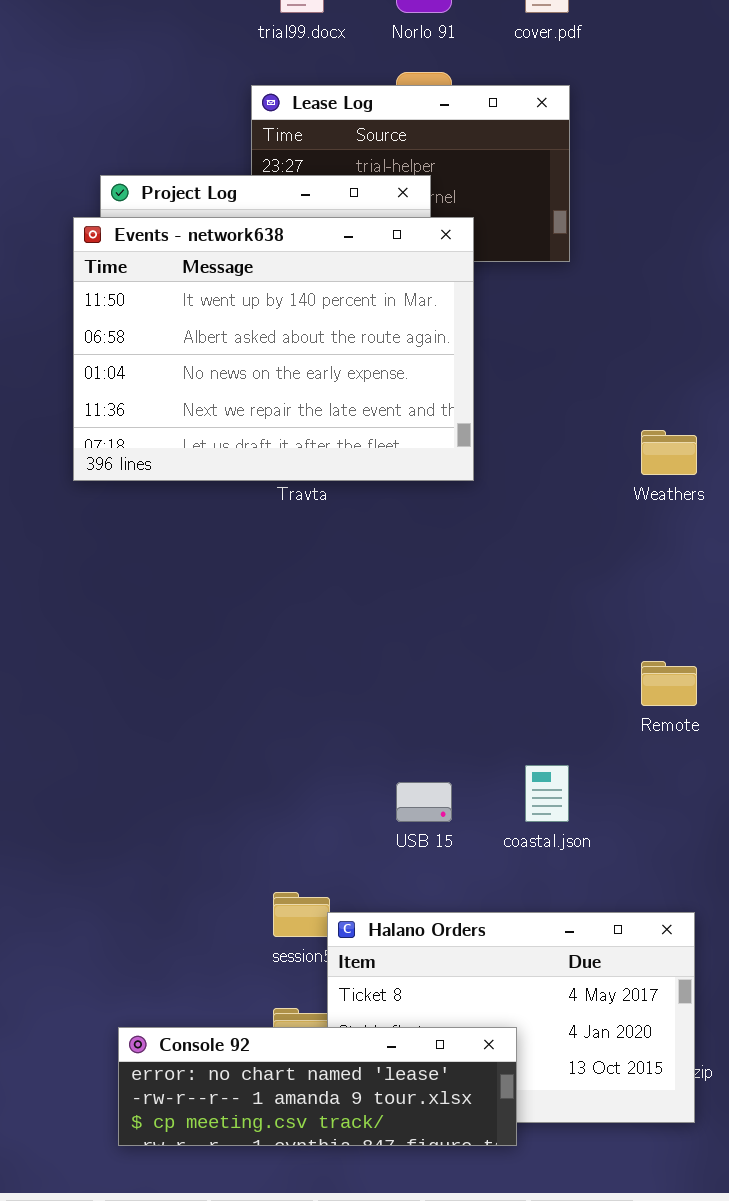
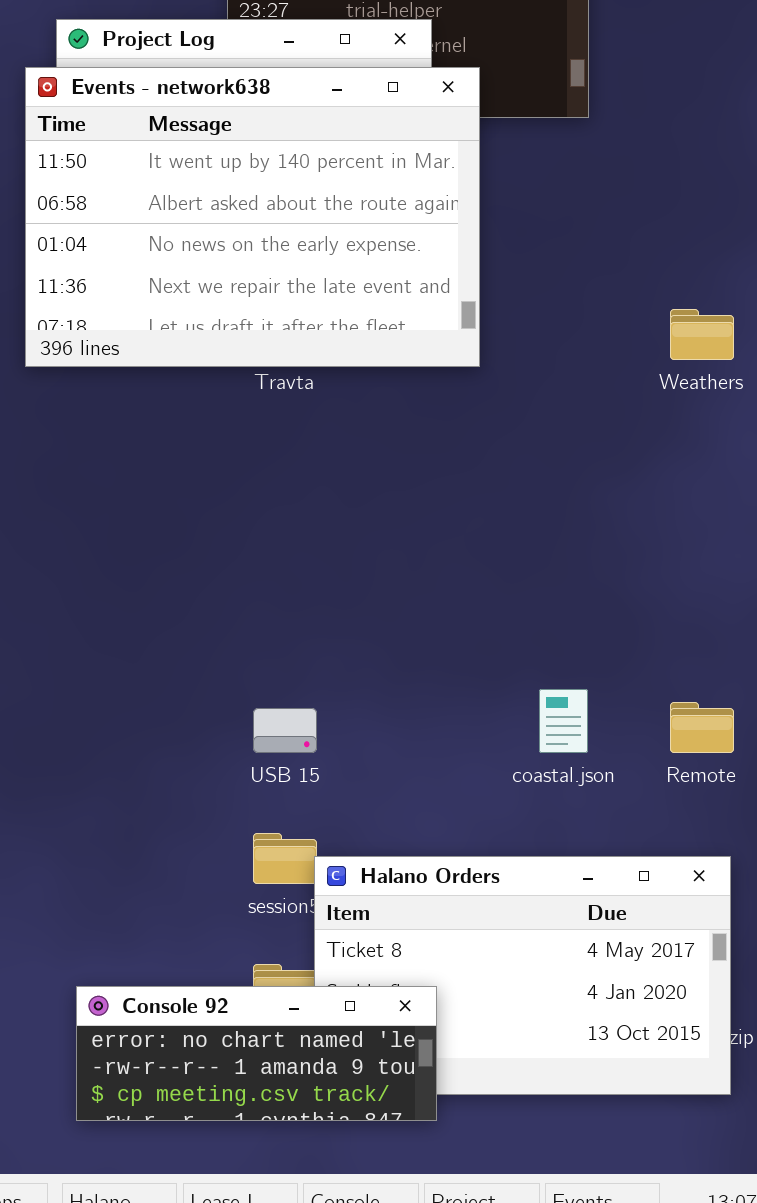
Remote: [641,661,697,706] -> [670,702,734,753], moved
USB 15: [396,782,452,822] -> [253,708,317,753], moved
Console 92: [118,1027,517,1146] -> [76,986,437,1121], resized

